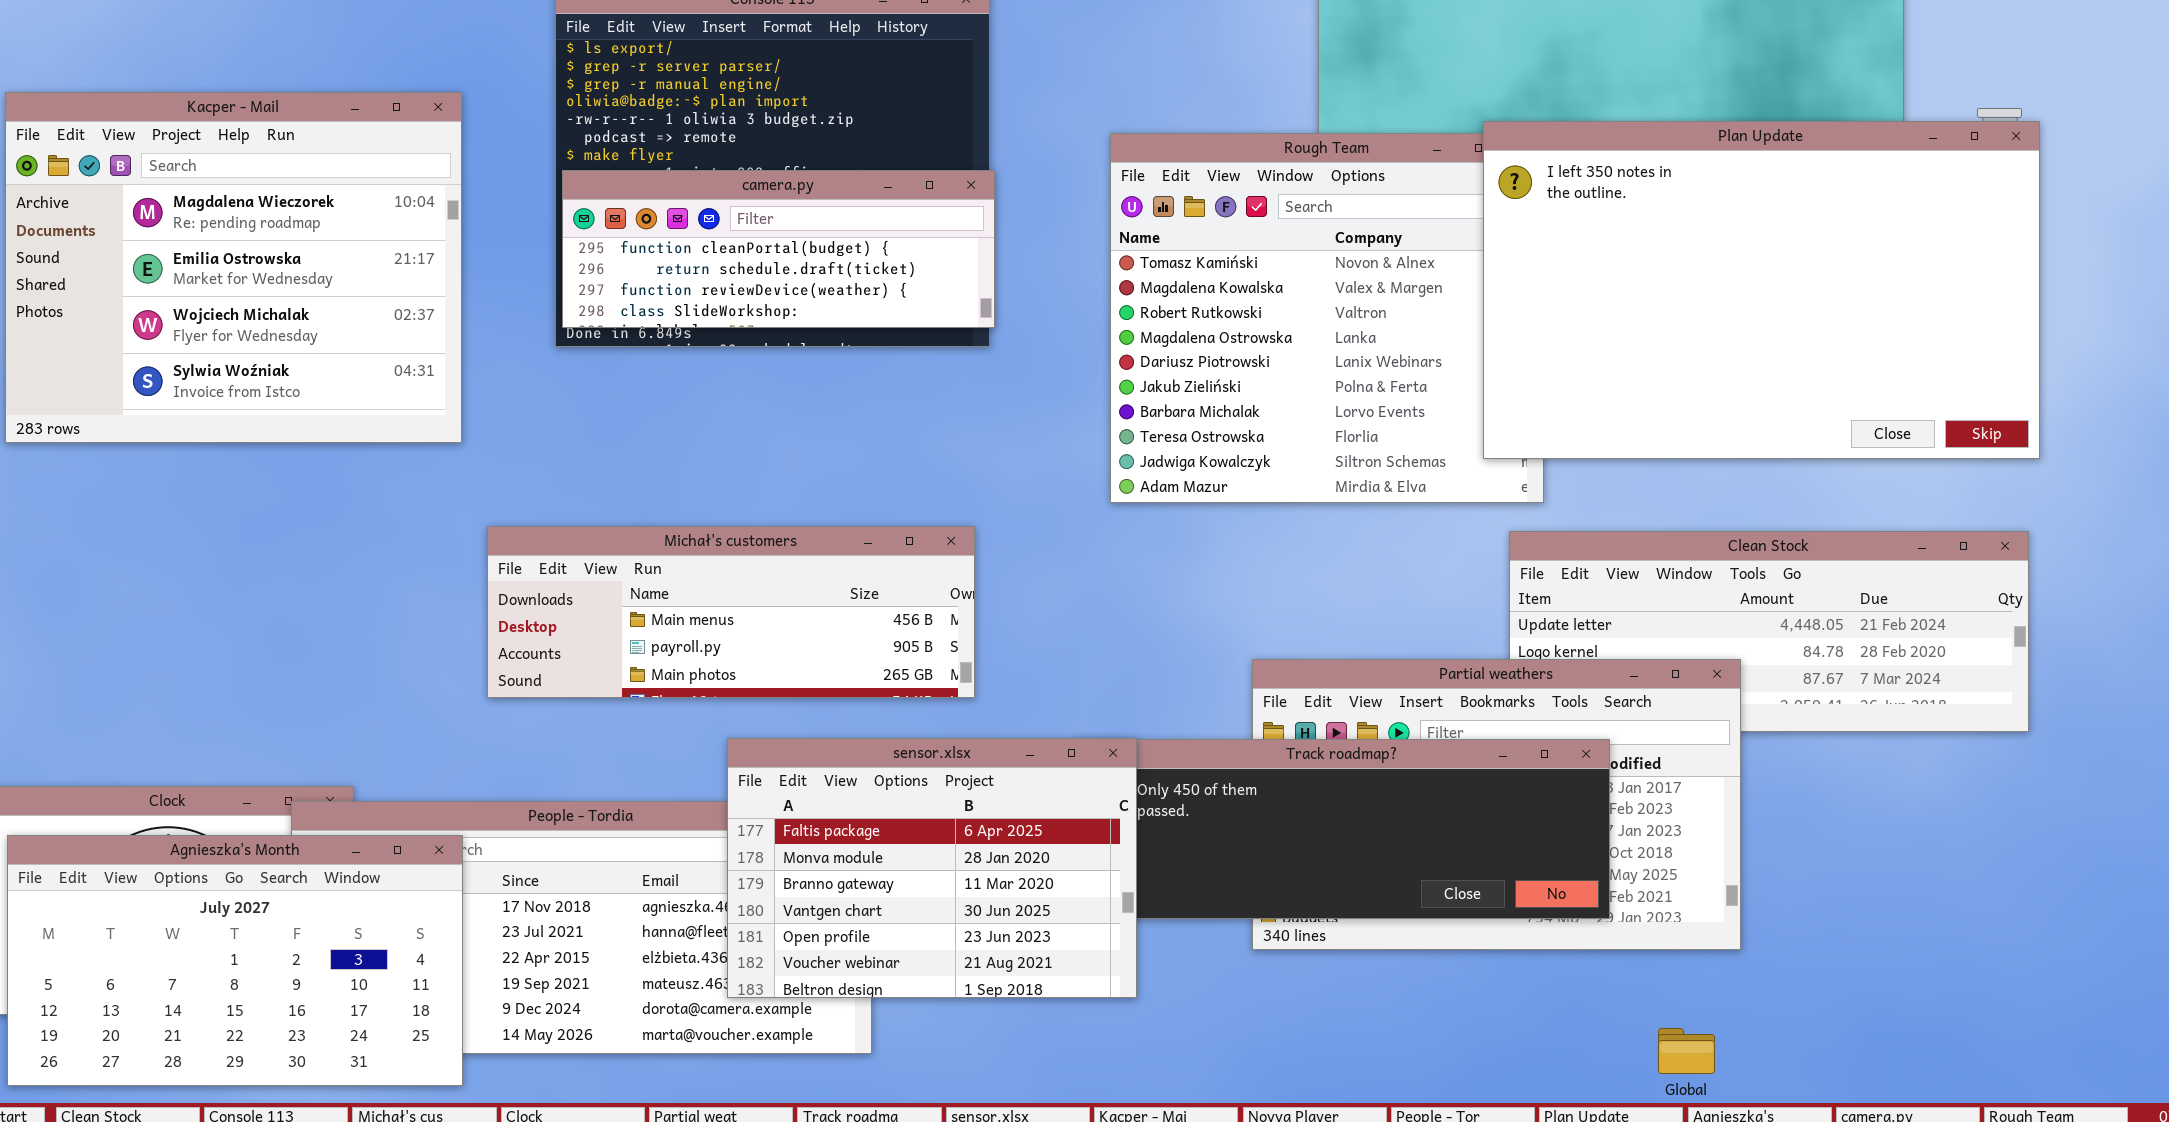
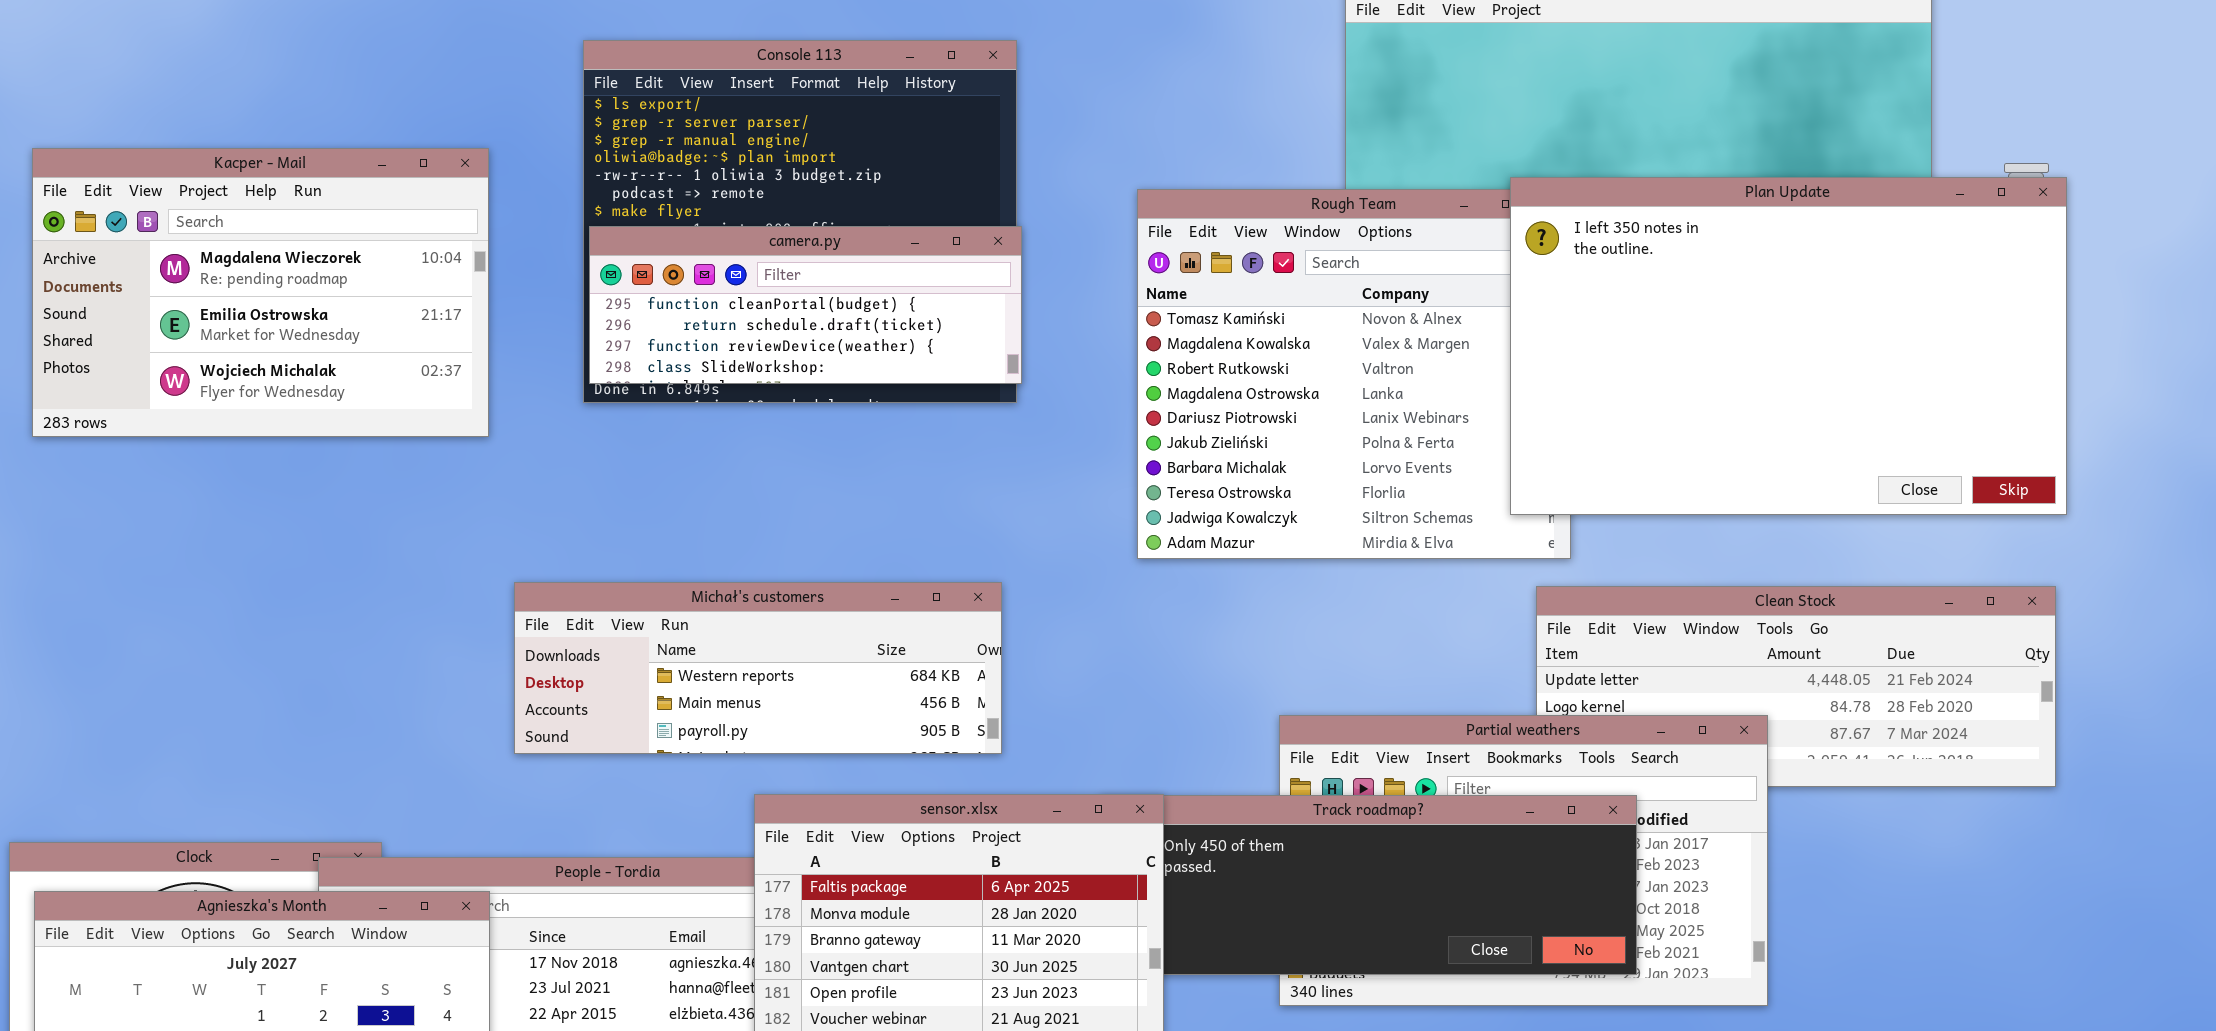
Kacper - Mail: [5,92,462,443] -> [32,148,489,437], resized
Michał's customers: [487,526,975,698] -> [514,582,1002,754], scrolled up 1 row

